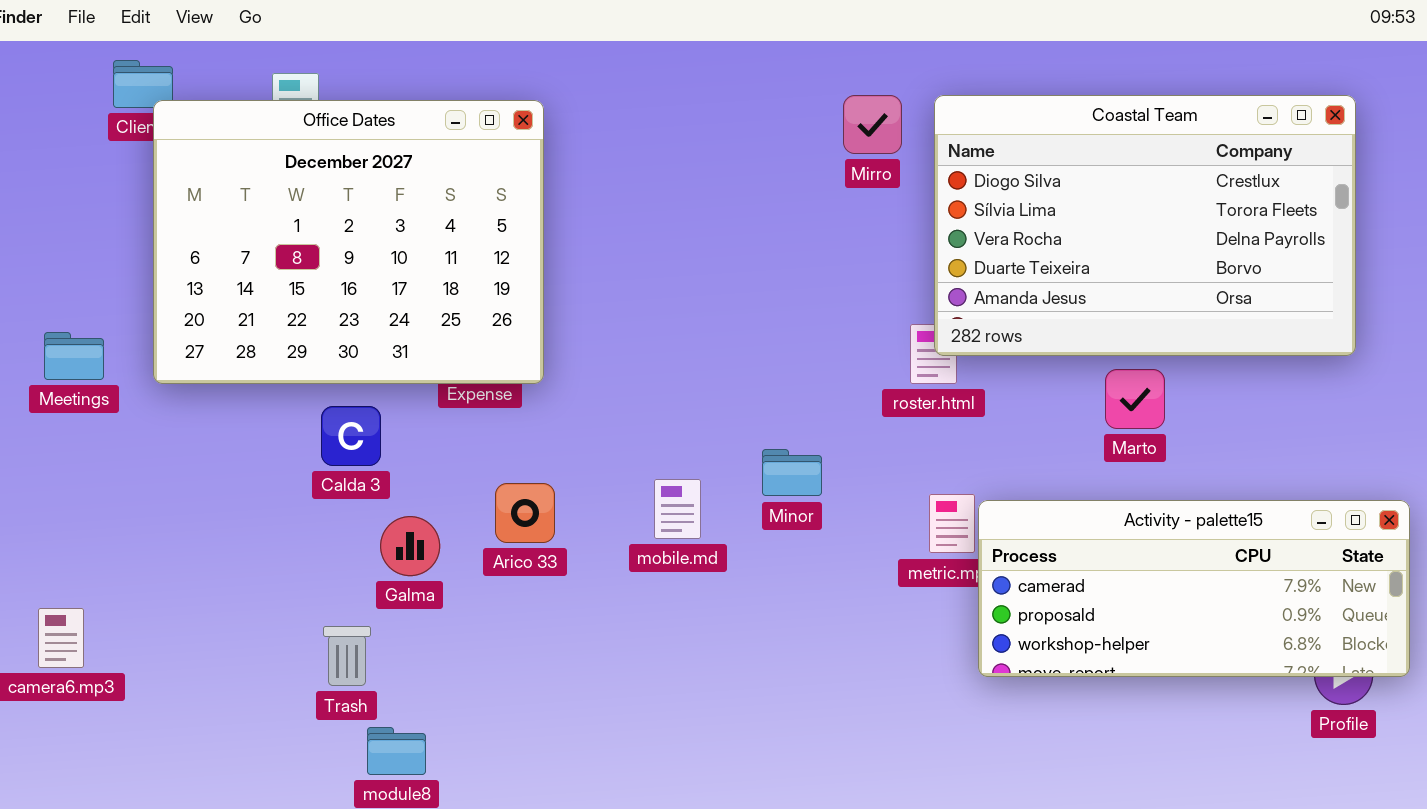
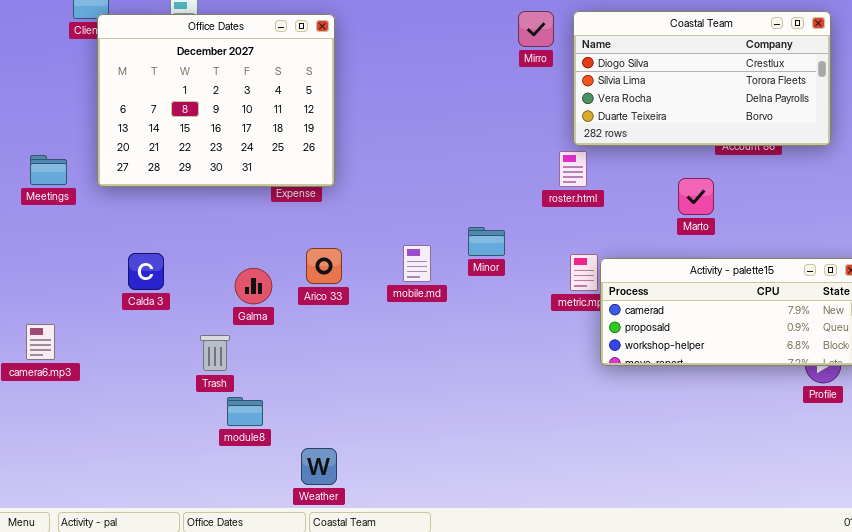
Coastal Team: [934,95,1356,356] -> [573,11,831,146], resized
Calda 3: [321,406,381,466] -> [128,253,164,290], moved

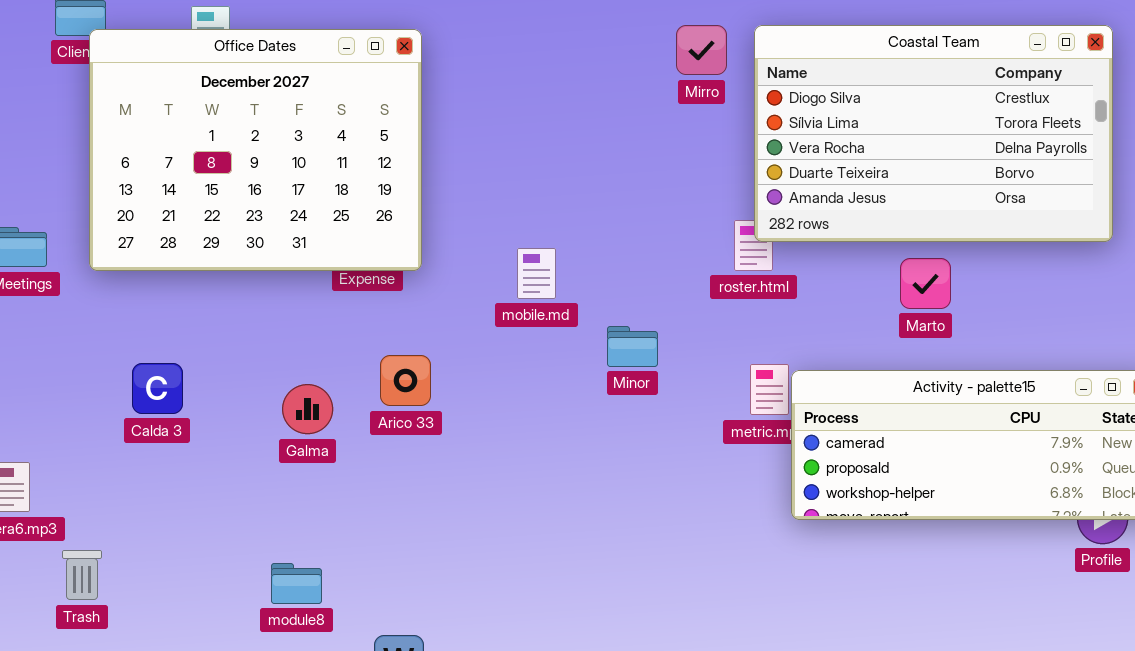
Coastal Team: [573,11,831,146] -> [754,25,1113,242], resized
mobile.md: [403,245,431,282] -> [517,248,556,299], moved
Trash: [200,335,230,371] -> [62,550,102,600], moved

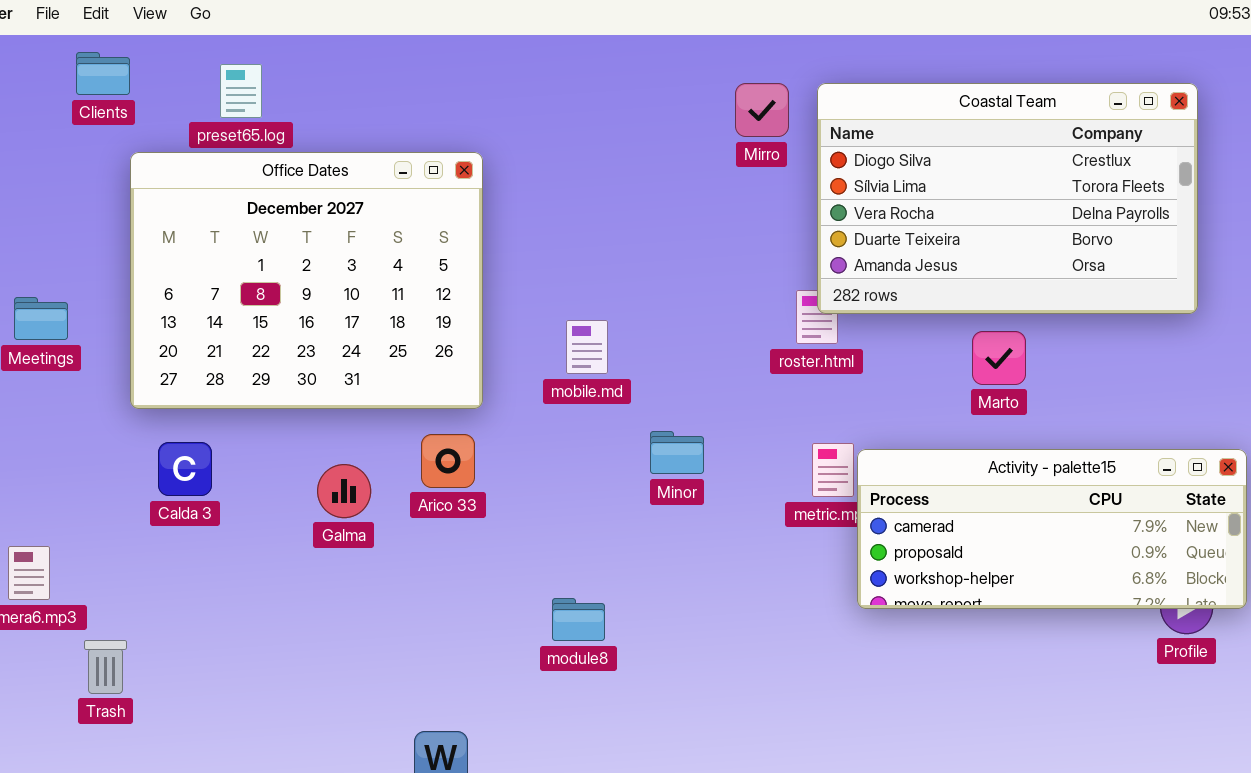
Office Dates: [89,29,422,271] -> [130,152,483,409], moved
Minor: [607,326,658,367] -> [650,431,704,474], moved
module8: [271,563,322,604] -> [552,598,605,641], moved

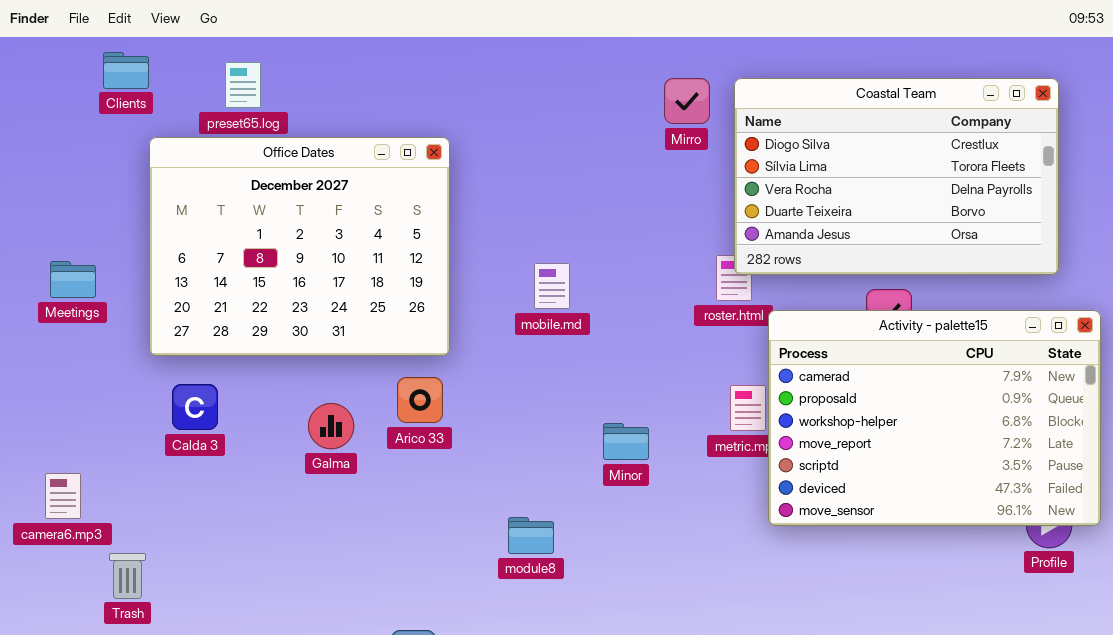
mobile.md: [566,320,608,374] -> [534,263,570,309], moved
Minor: [650,431,704,474] -> [603,423,649,460], moved
Activity - palette15: [857,449,1247,609] -> [768,310,1101,526], resized

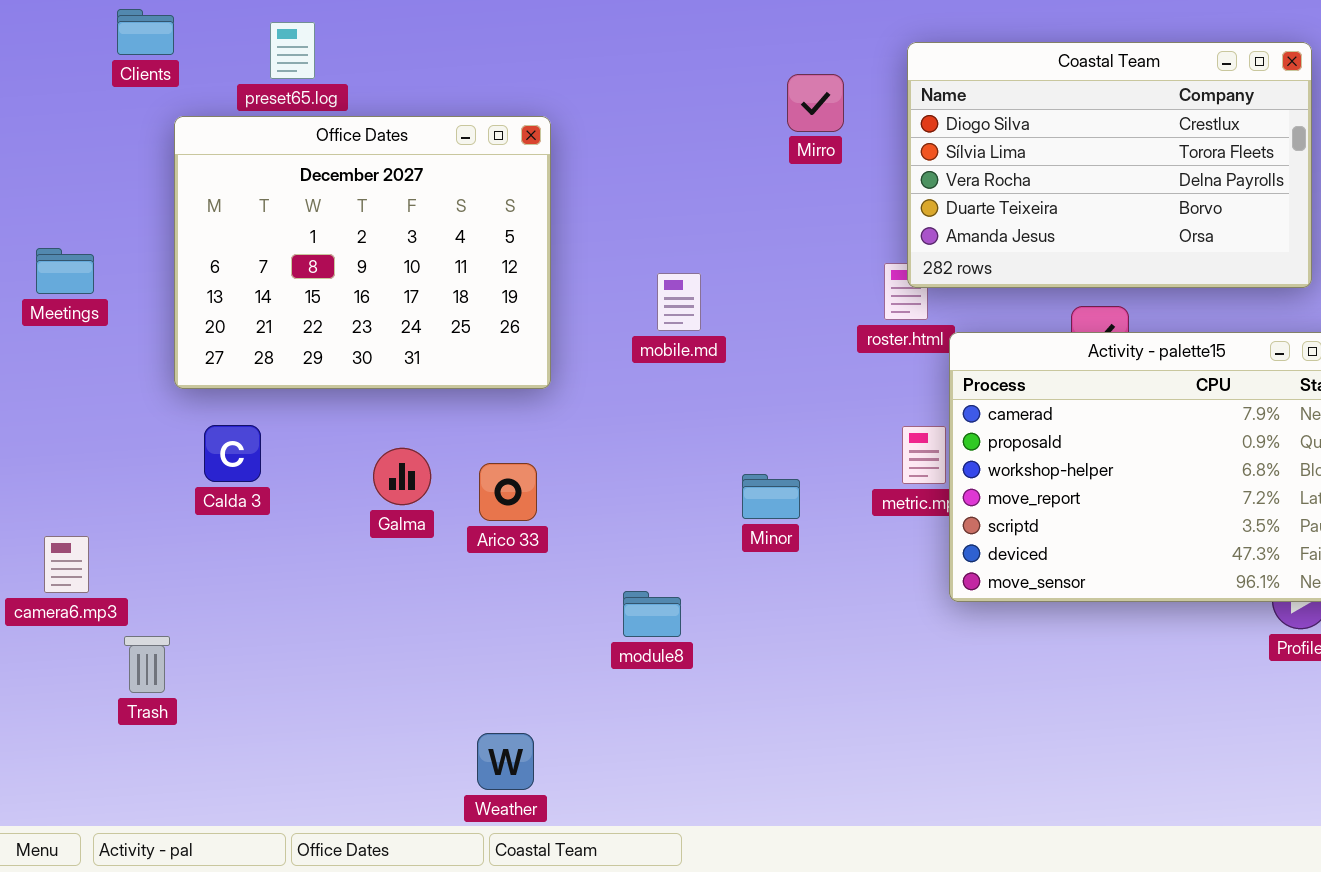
Mirro: [664,78,710,124] -> [787,74,844,132], moved
Meetings: [50,261,96,298] -> [36,248,94,294], moved
Arico 33: [397,377,443,423] -> [479,463,537,521], moved

